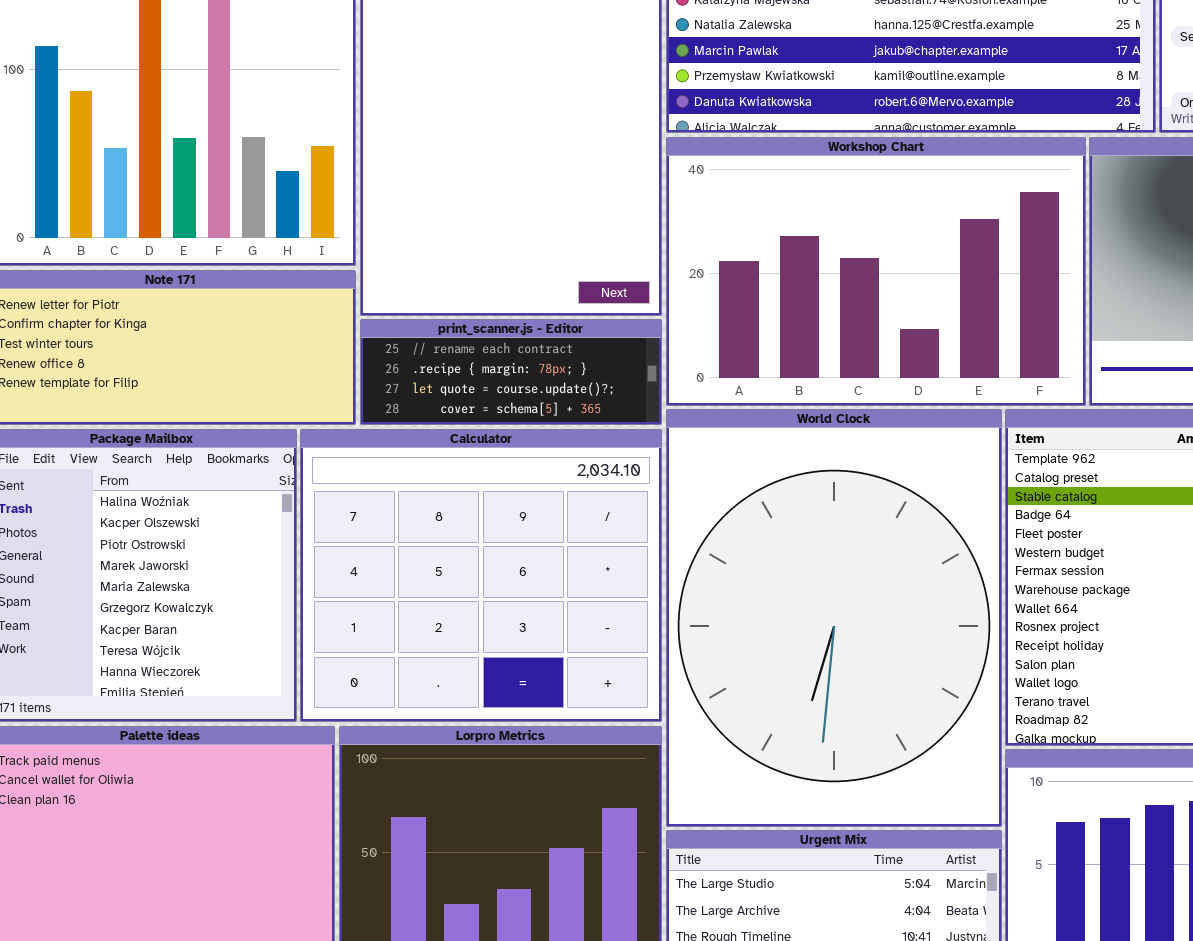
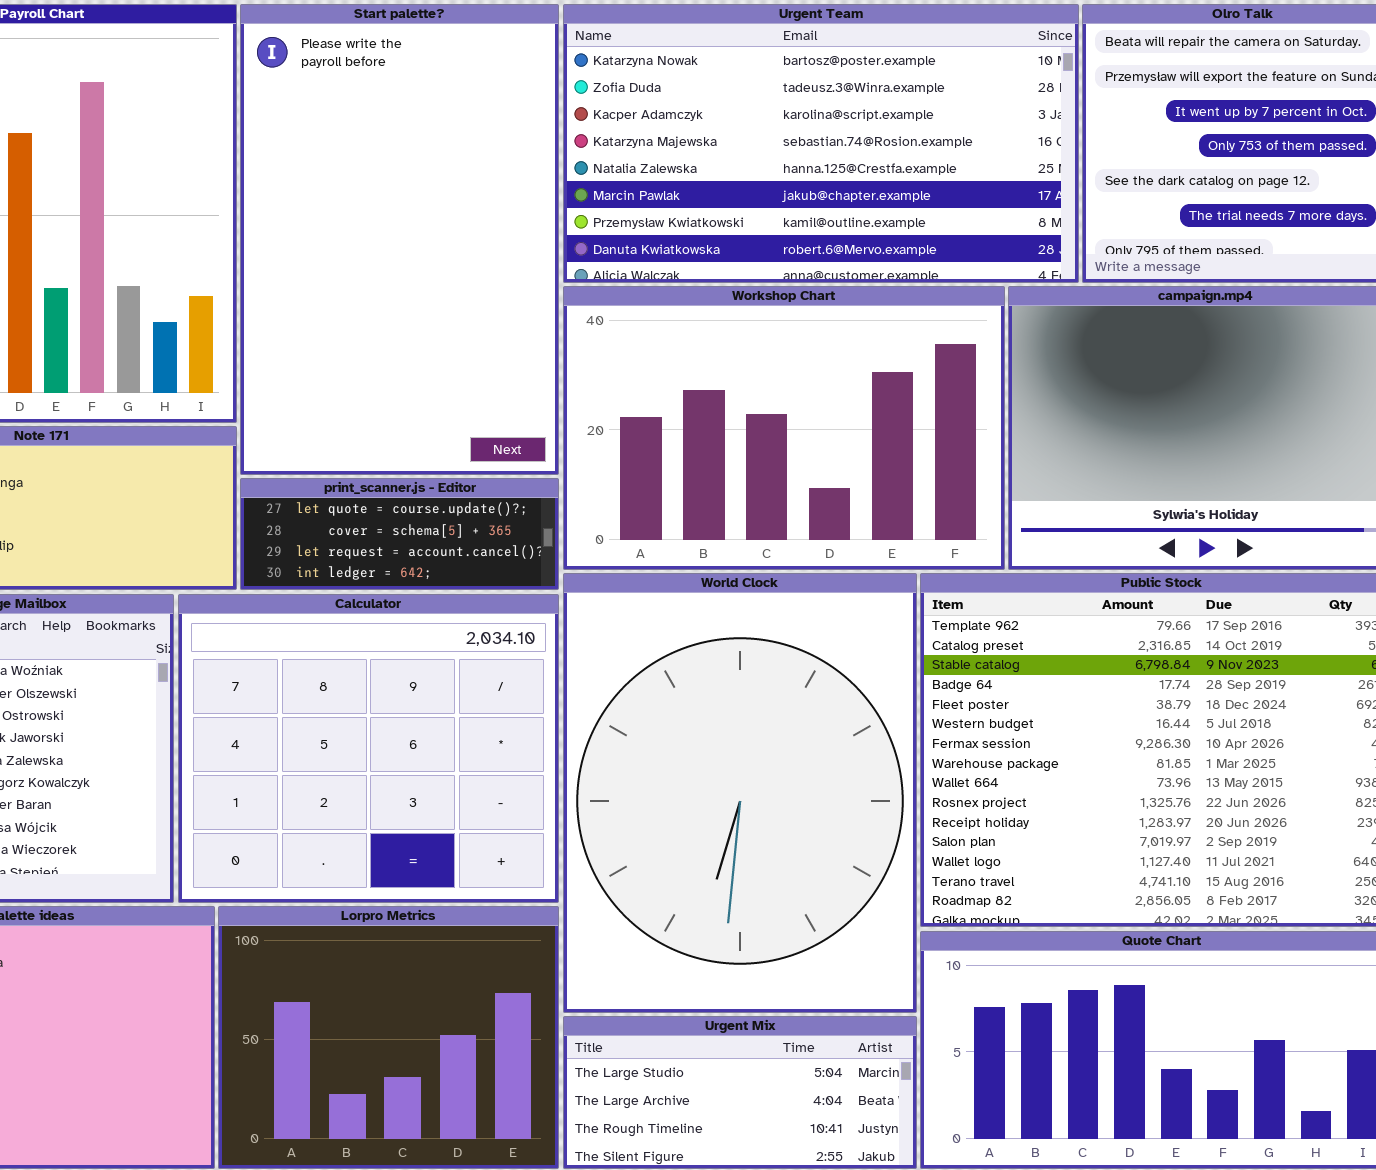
print_scanner.js - Editor: [360,319,662,425] -> [240,478,559,590], scrolled down 2 rows

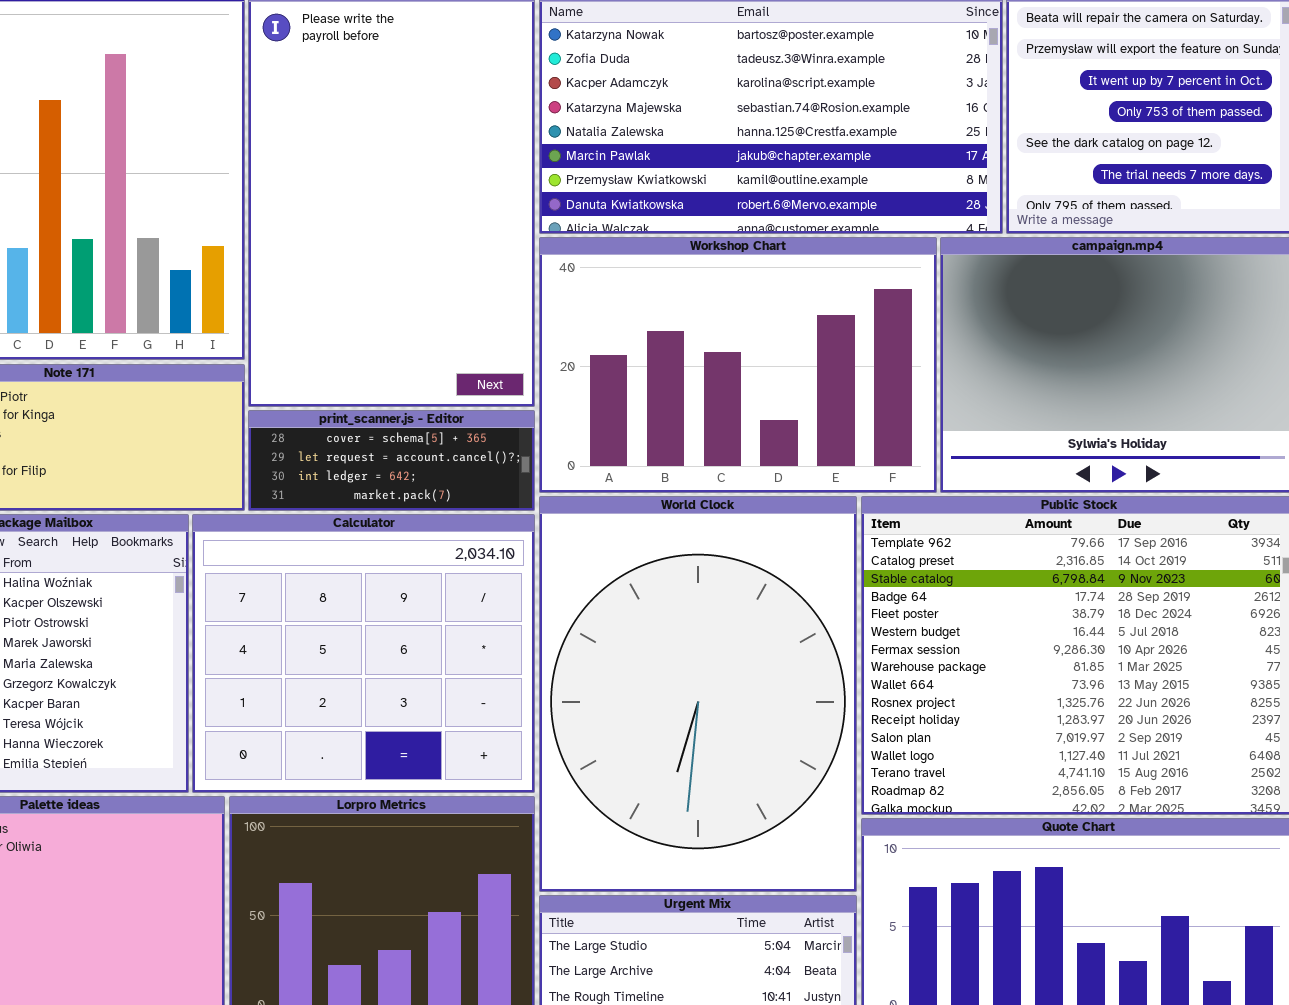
print_scanner.js - Editor: [240,478,559,590] -> [248,410,535,511], scrolled down 1 row

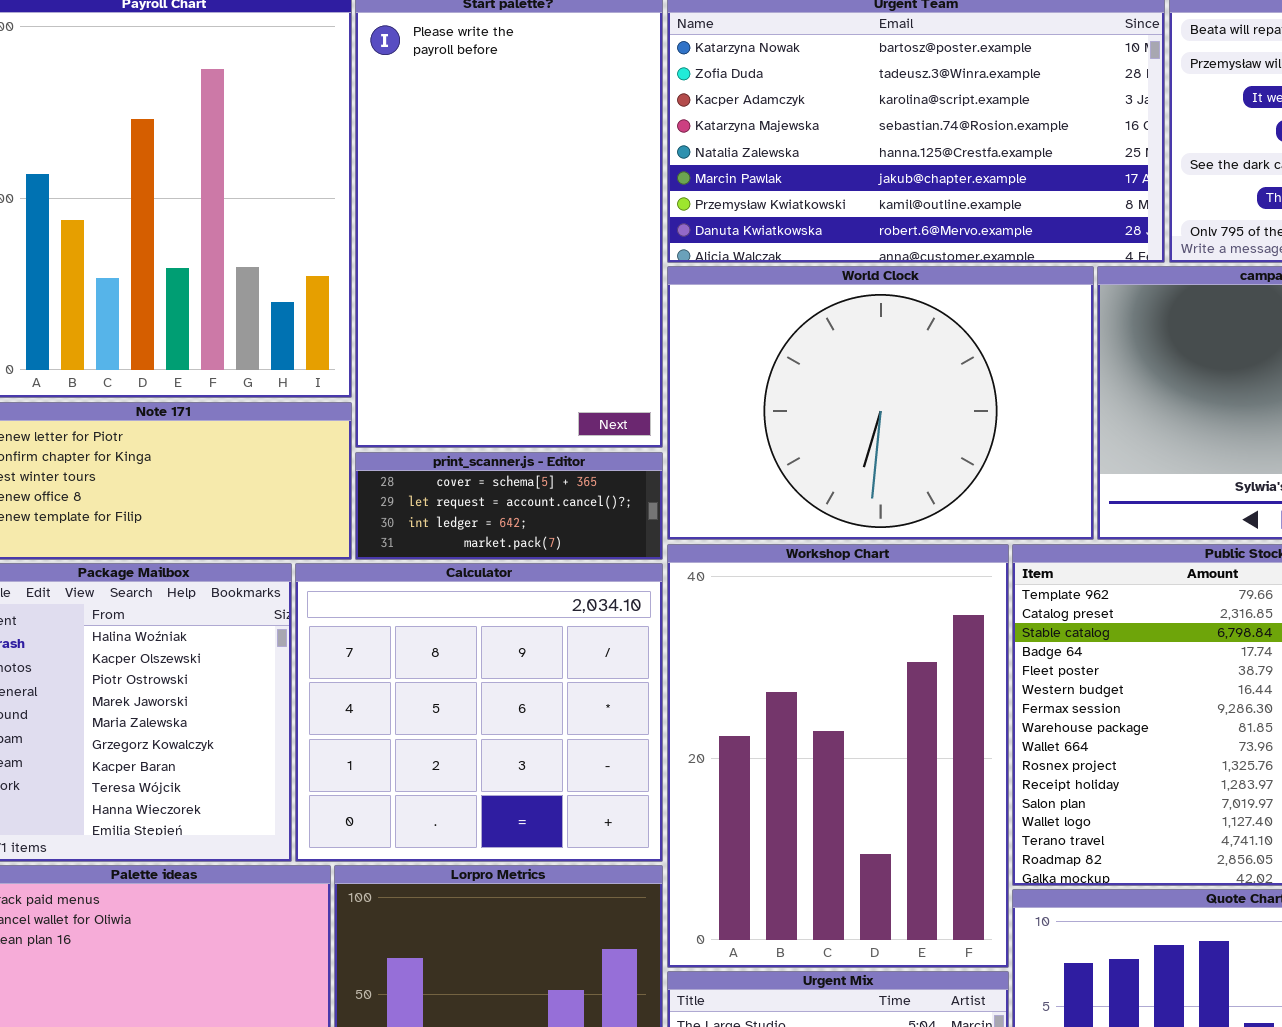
Workshop Chart: [539,237,937,493] -> [667,544,1009,968], moved, resized
World Clock: [539,496,857,892] -> [667,266,1094,540], moved, resized

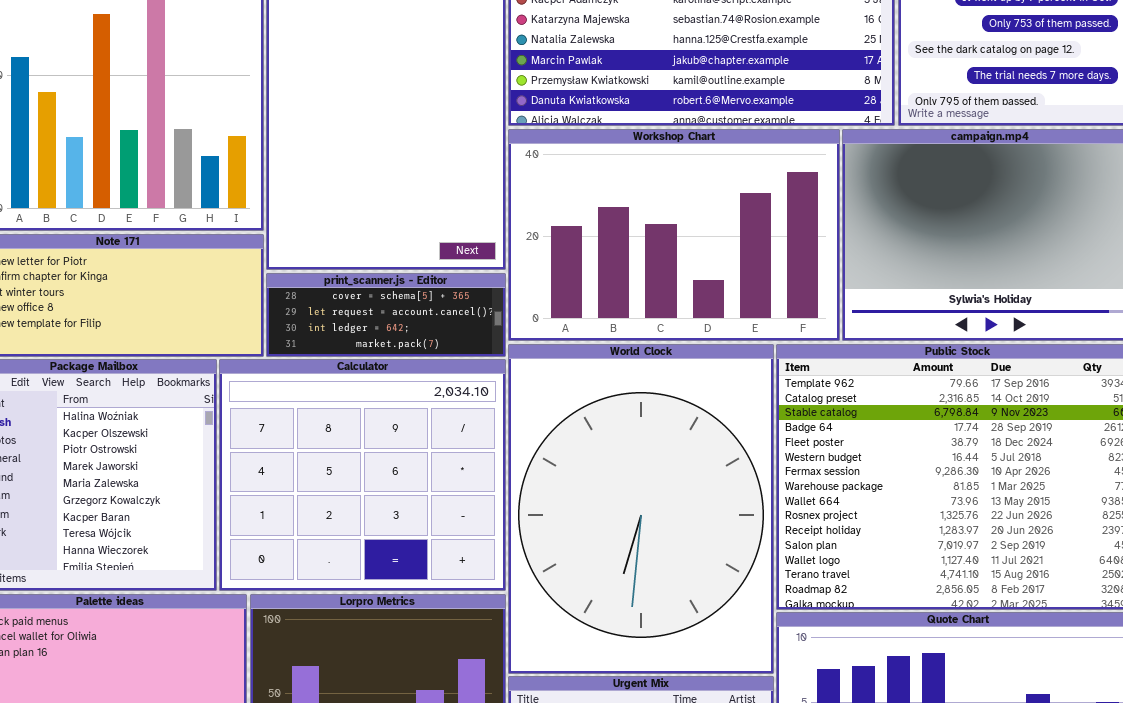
World Clock: [667,266,1094,540] -> [508,344,774,674], moved, resized
Workshop Chart: [667,544,1009,968] -> [508,129,840,341], moved, resized

